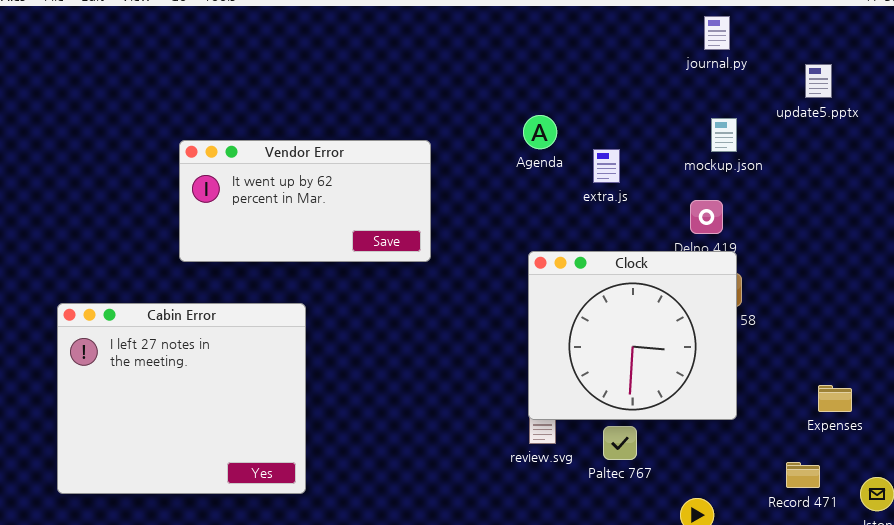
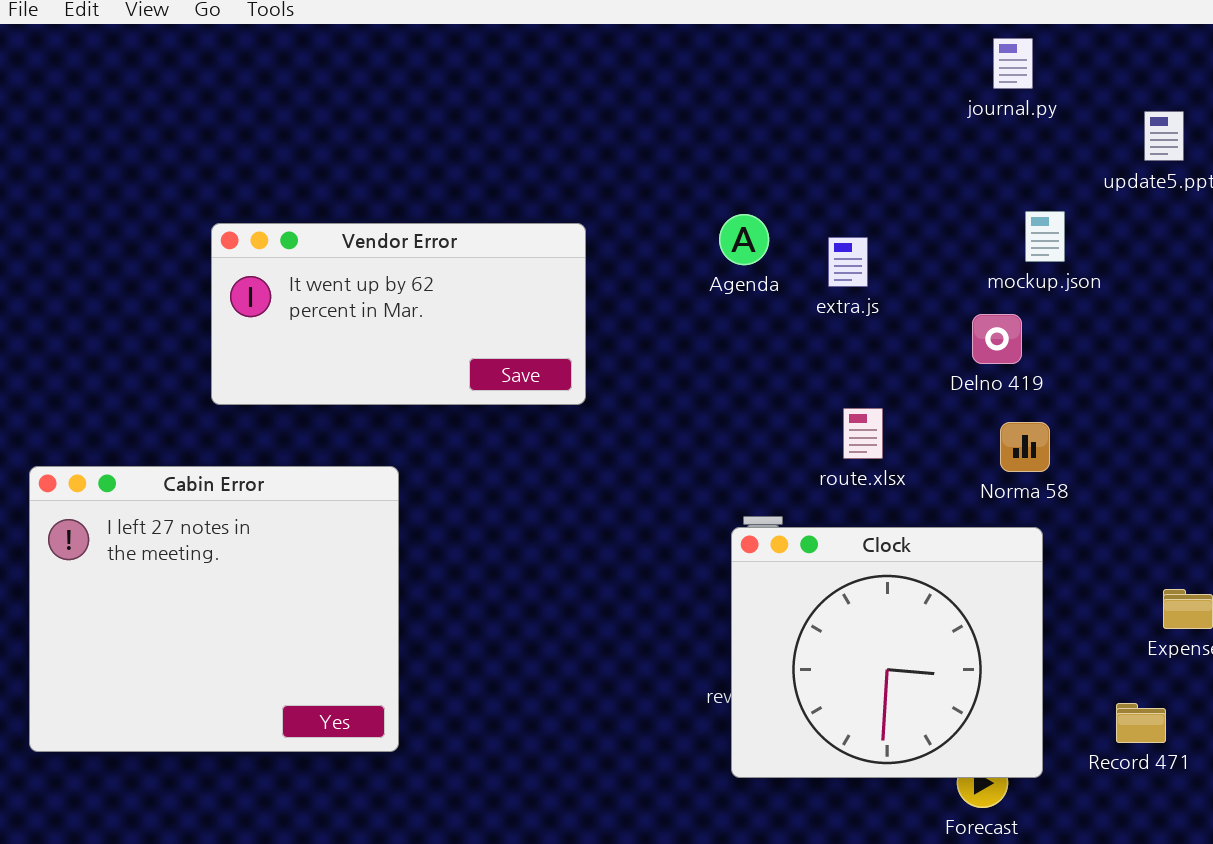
Agenda: [523,115,557,149] -> [719,214,769,265], moved
mockup.json: [711,118,737,152] -> [1025,211,1065,262], moved
Clock: [528,251,737,420] -> [731,527,1043,778], moved

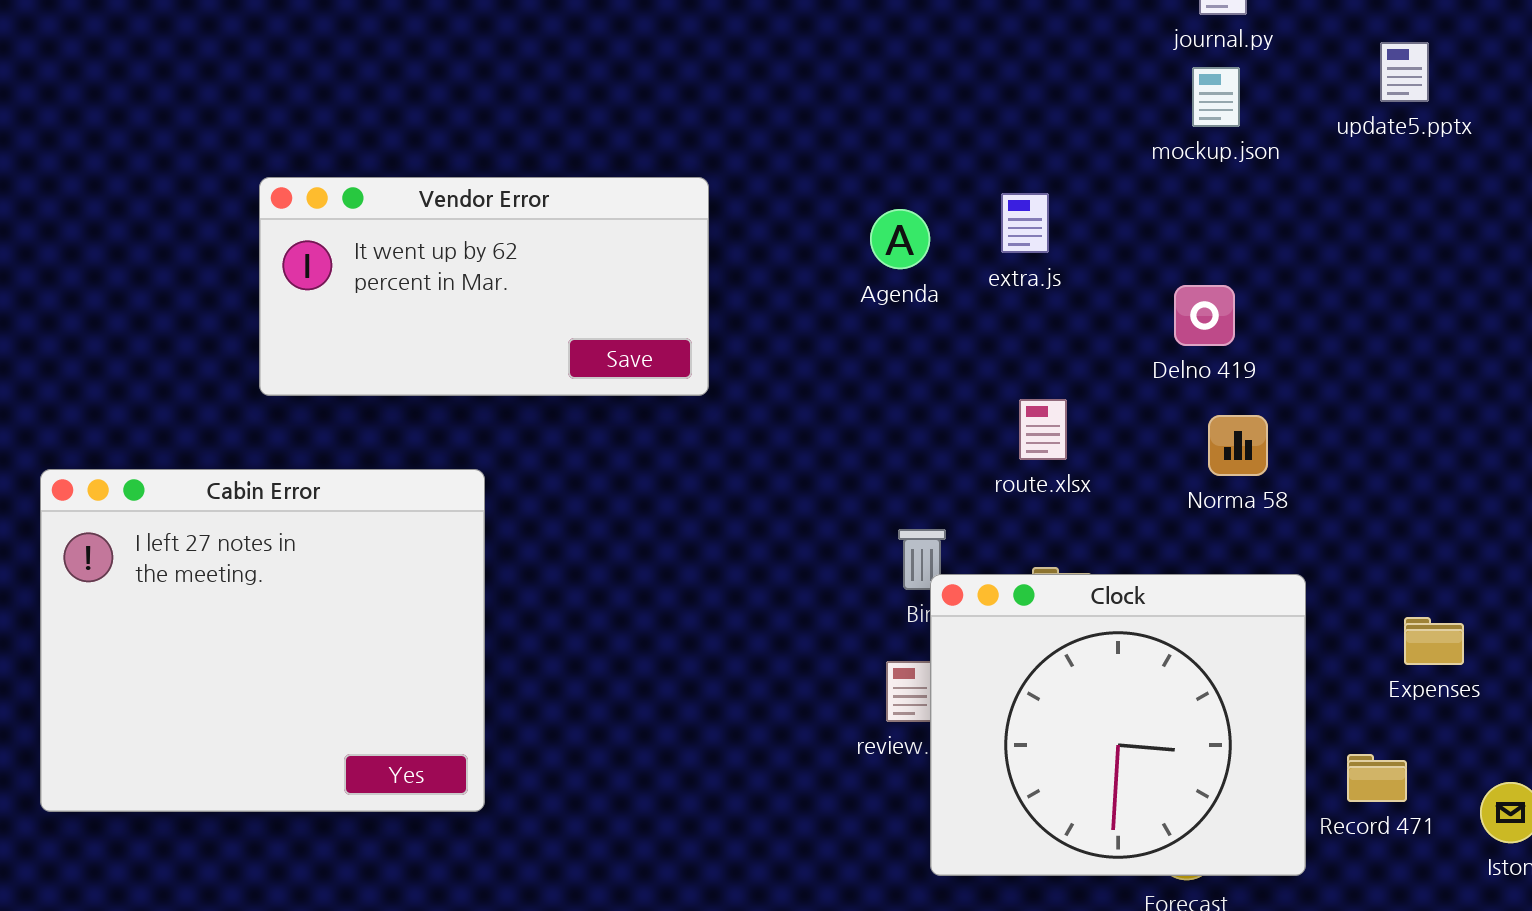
mockup.json: [1025,211,1065,262] -> [1192,67,1240,127], moved
Agenda: [719,214,769,265] -> [870,209,930,269], moved
Clock: [731,527,1043,778] -> [930,574,1306,876], moved

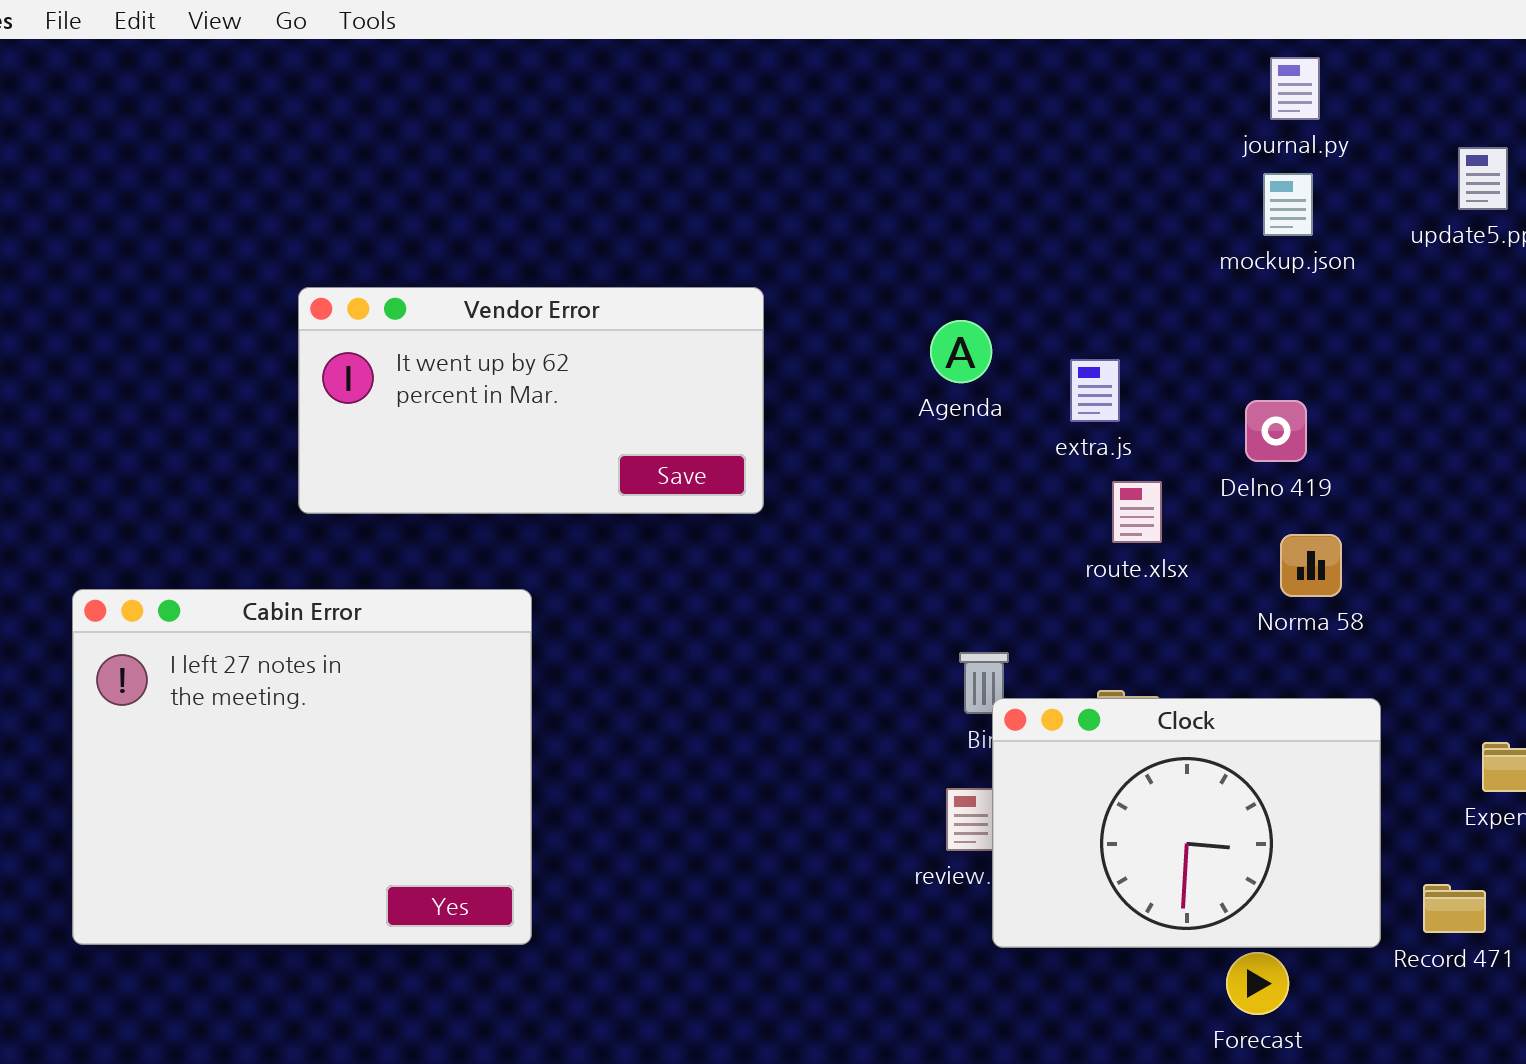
extra.js: [1001,193,1049,253] -> [1070,359,1120,422], moved
route.xlsx: [1019,399,1067,460] -> [1112,481,1162,543], moved
Clock: [930,574,1306,876] -> [992,698,1381,948], resized

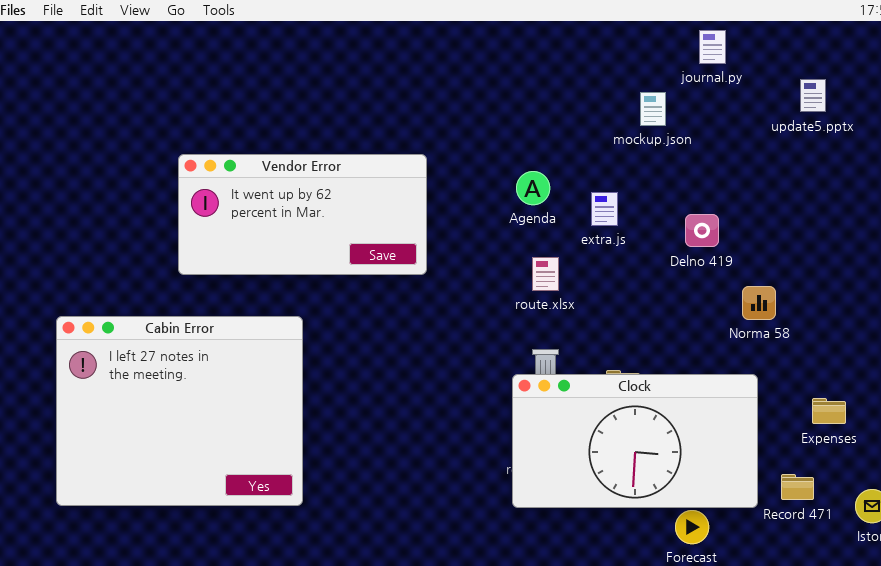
mockup.json: [1263,173,1313,236] -> [640,92,666,126], moved
route.xlsx: [1112,481,1162,543] -> [532,257,559,291], moved
Norma 58: [1280,534,1342,597] -> [742,286,776,320], moved
Clock: [992,698,1381,948] -> [512,374,758,508], resized

